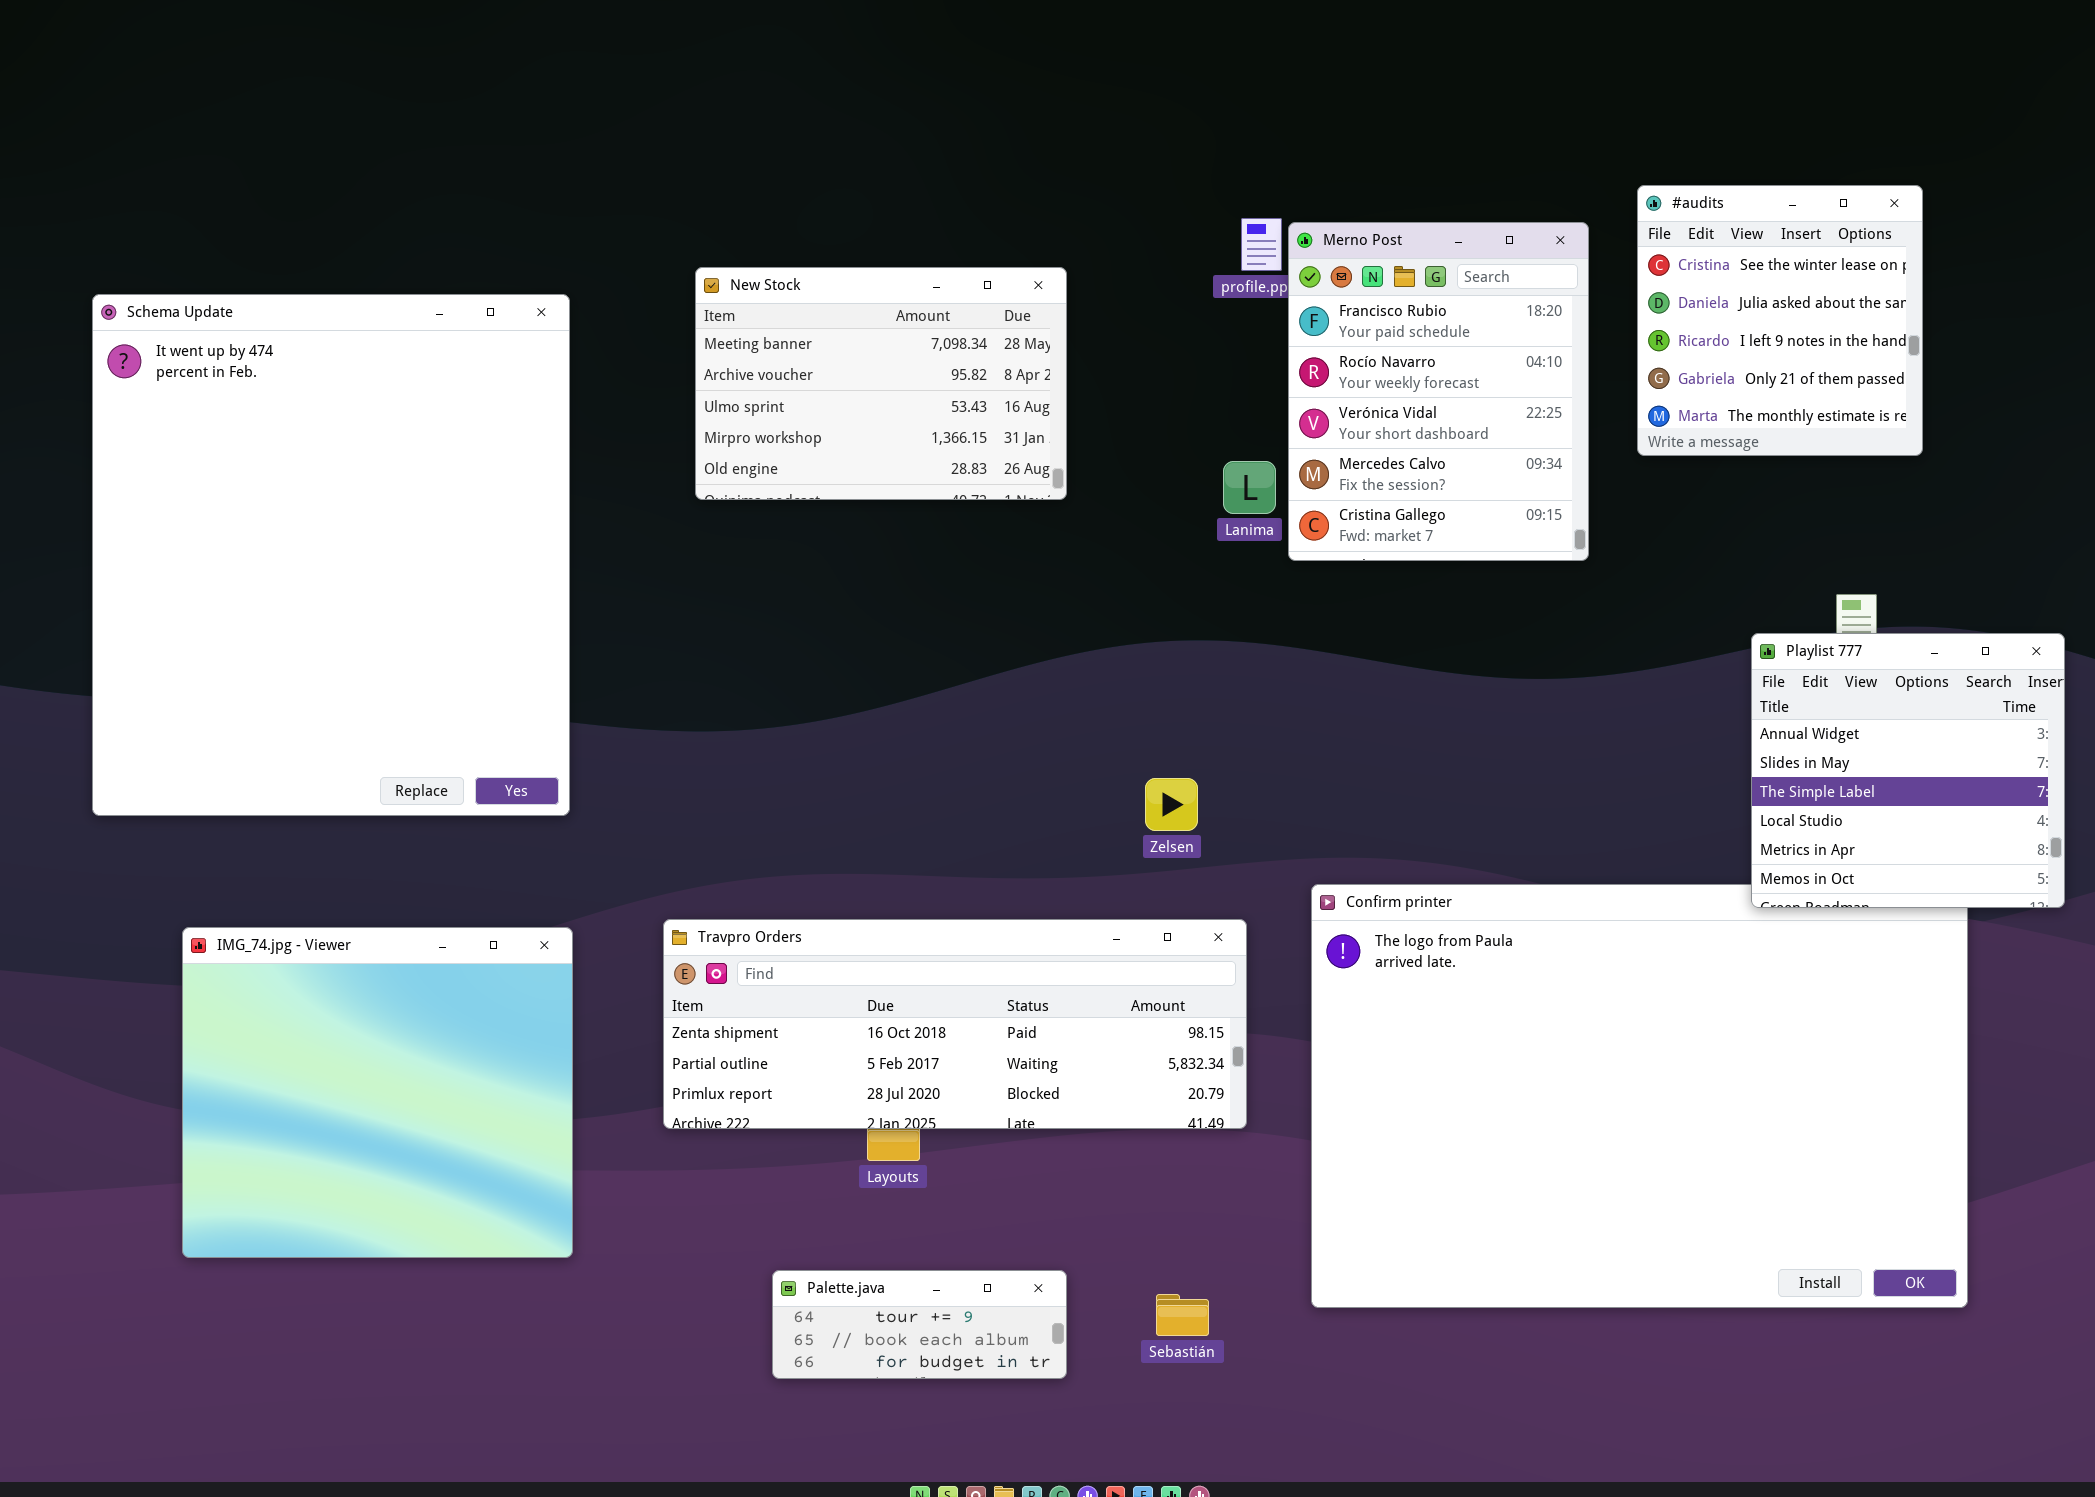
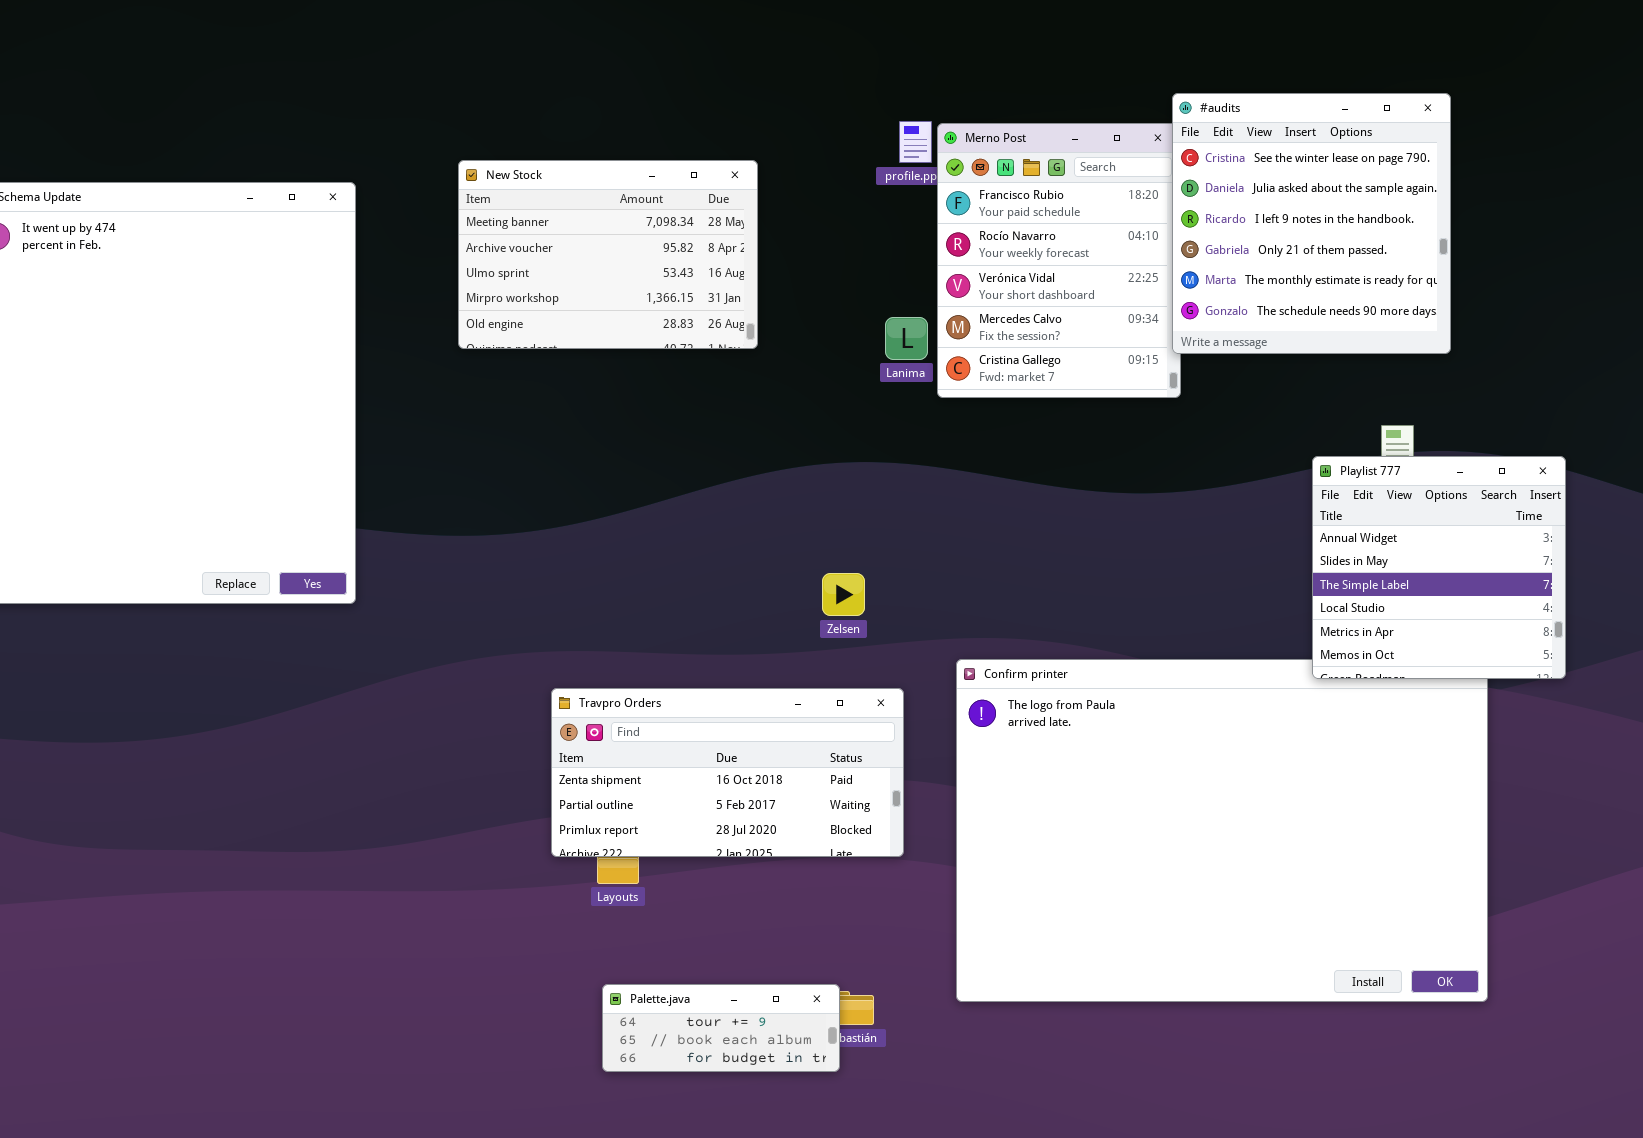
#audits: [1637,185,1923,456] -> [1172,93,1451,354], resized
Travpro Orders: [663,919,1247,1129] -> [551,688,904,857], resized
IMG_74.jpg - Viewer: [182,927,573,1258] -> none, closed
Palette.java: [772,1270,1067,1379] -> [602,984,840,1072], moved

